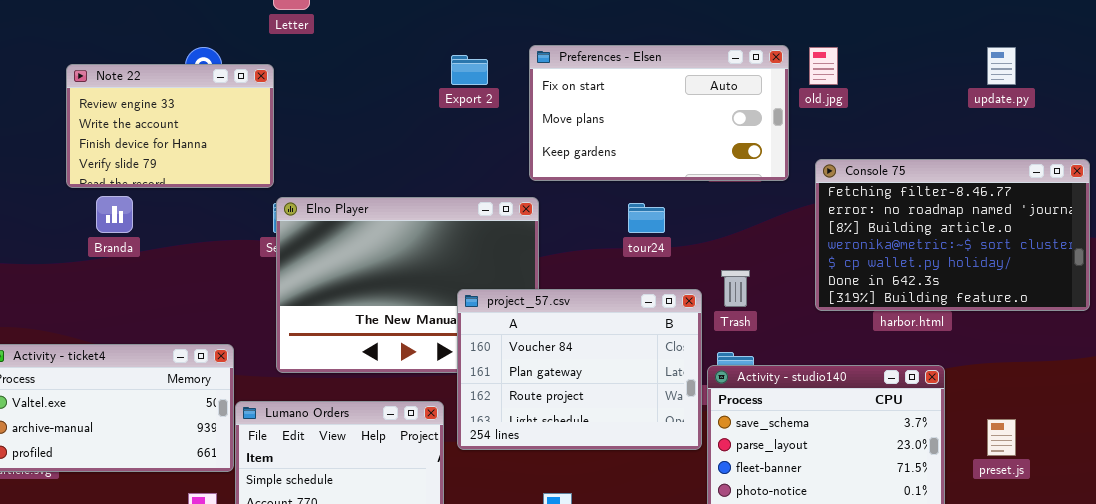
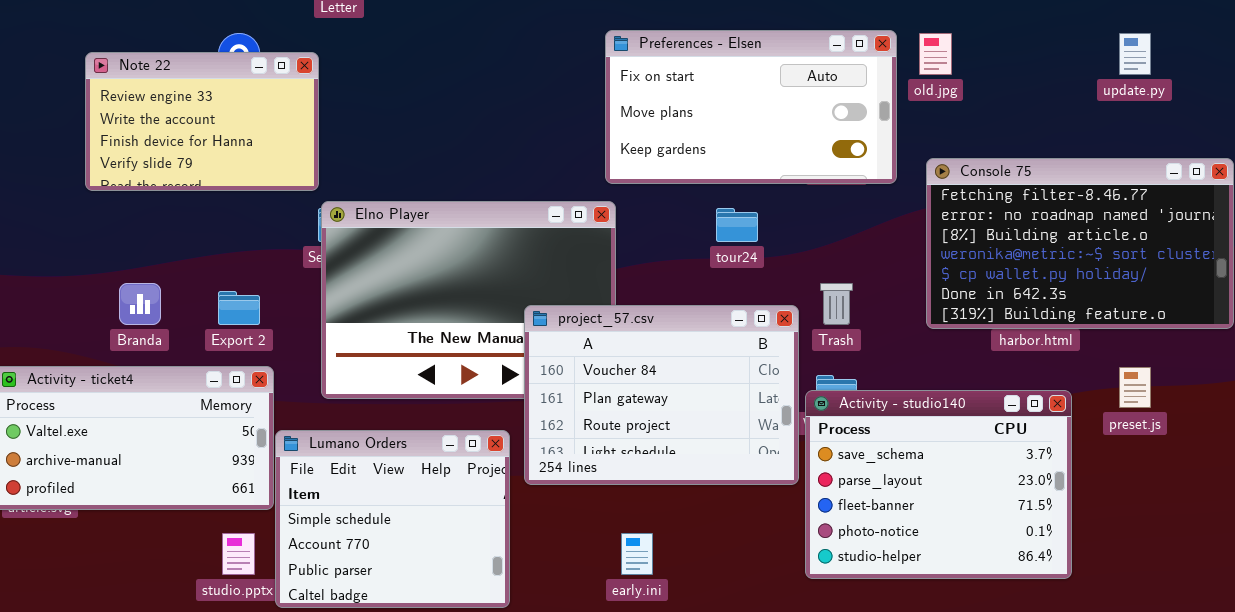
Export 2: [451,55,488,85] -> [218,291,260,325], moved
Branda: [96,196,133,233] -> [119,283,161,325], moved
preset.js: [987,419,1016,456] -> [1119,367,1151,408], moved

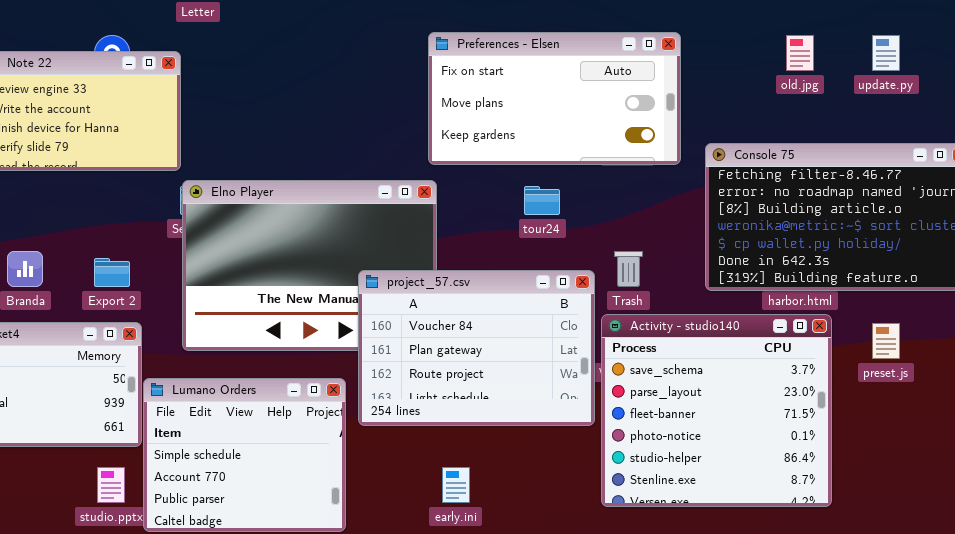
old.jpg: [919,33,952,75] -> [786,35,814,71], moved
Activity - studio140: [805,390,1072,579] -> [601,314,832,507], resized

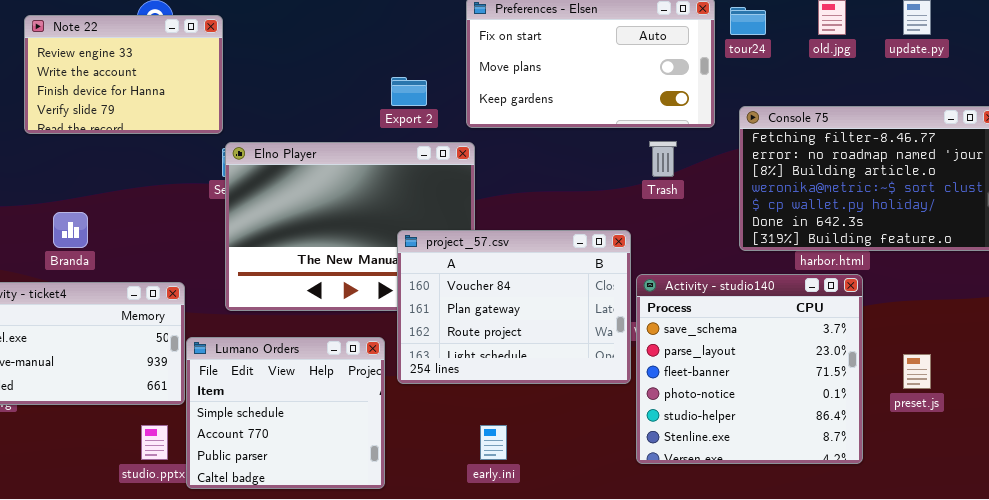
tour24: [524,186,560,215] -> [730,7,766,35], moved
Trash: [614,251,643,287] -> [649,141,677,177], moved
Export 2: [94,258,130,287] -> [391,77,427,106], moved
preset.js: [872,323,900,359] -> [903,354,931,389], moved

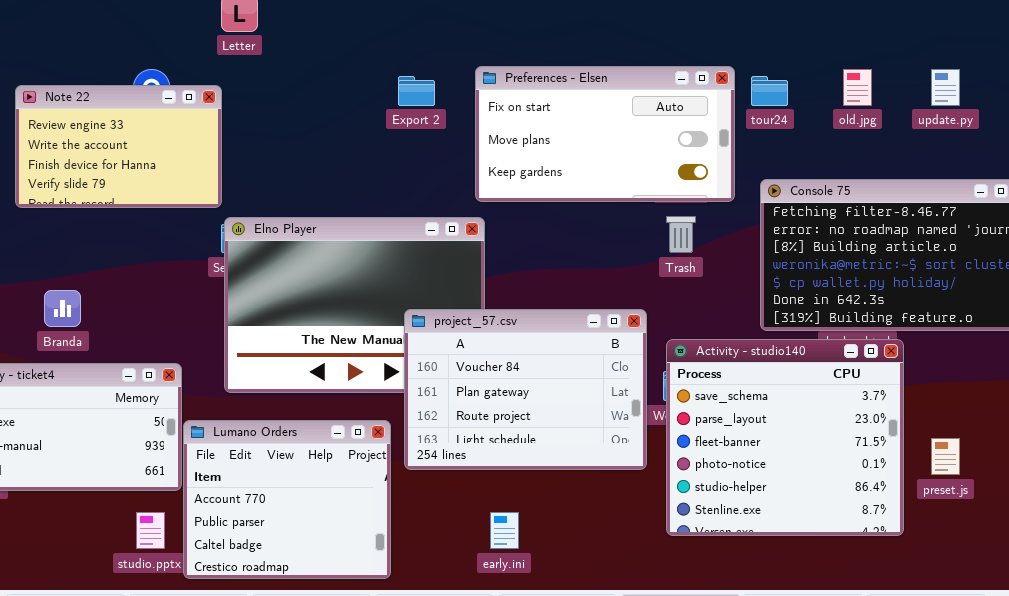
Export 2: [391,77,427,106] -> [398,76,435,106], moved
Activity - studio140: [636,274,863,464] -> [666,339,904,536], moved
Lumano Orders: [186,337,385,489] -> [183,420,391,579], scrolled down 1 row

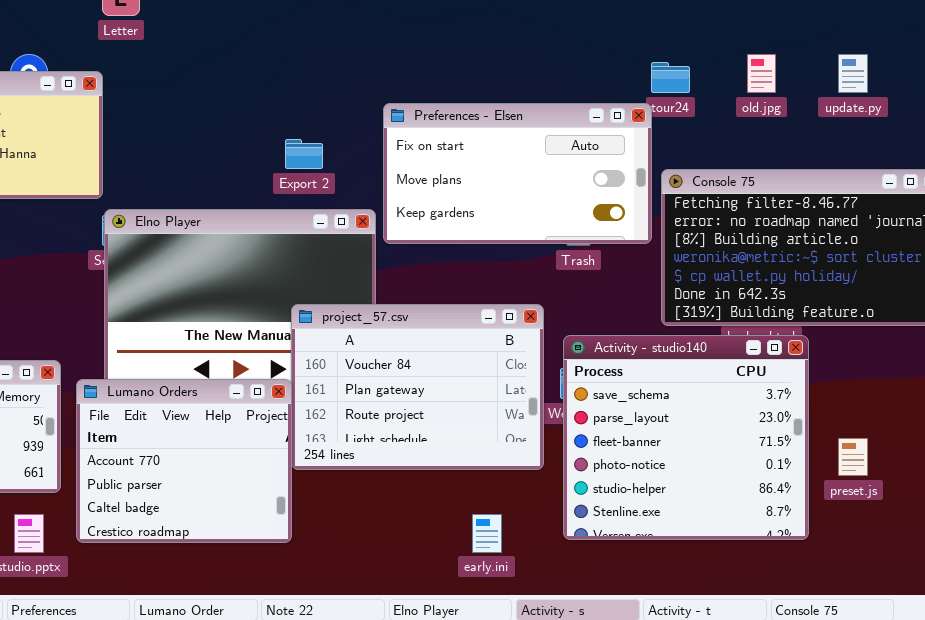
Preferences - Elsen: [475,66,735,202] -> [383,103,652,244], moved
Export 2: [398,76,435,106] -> [285,139,323,169], moved
Lumano Orders: [183,420,391,579] -> [76,379,292,543], moved
early.ini: [490,512,519,549] -> [472,514,502,553], moved

